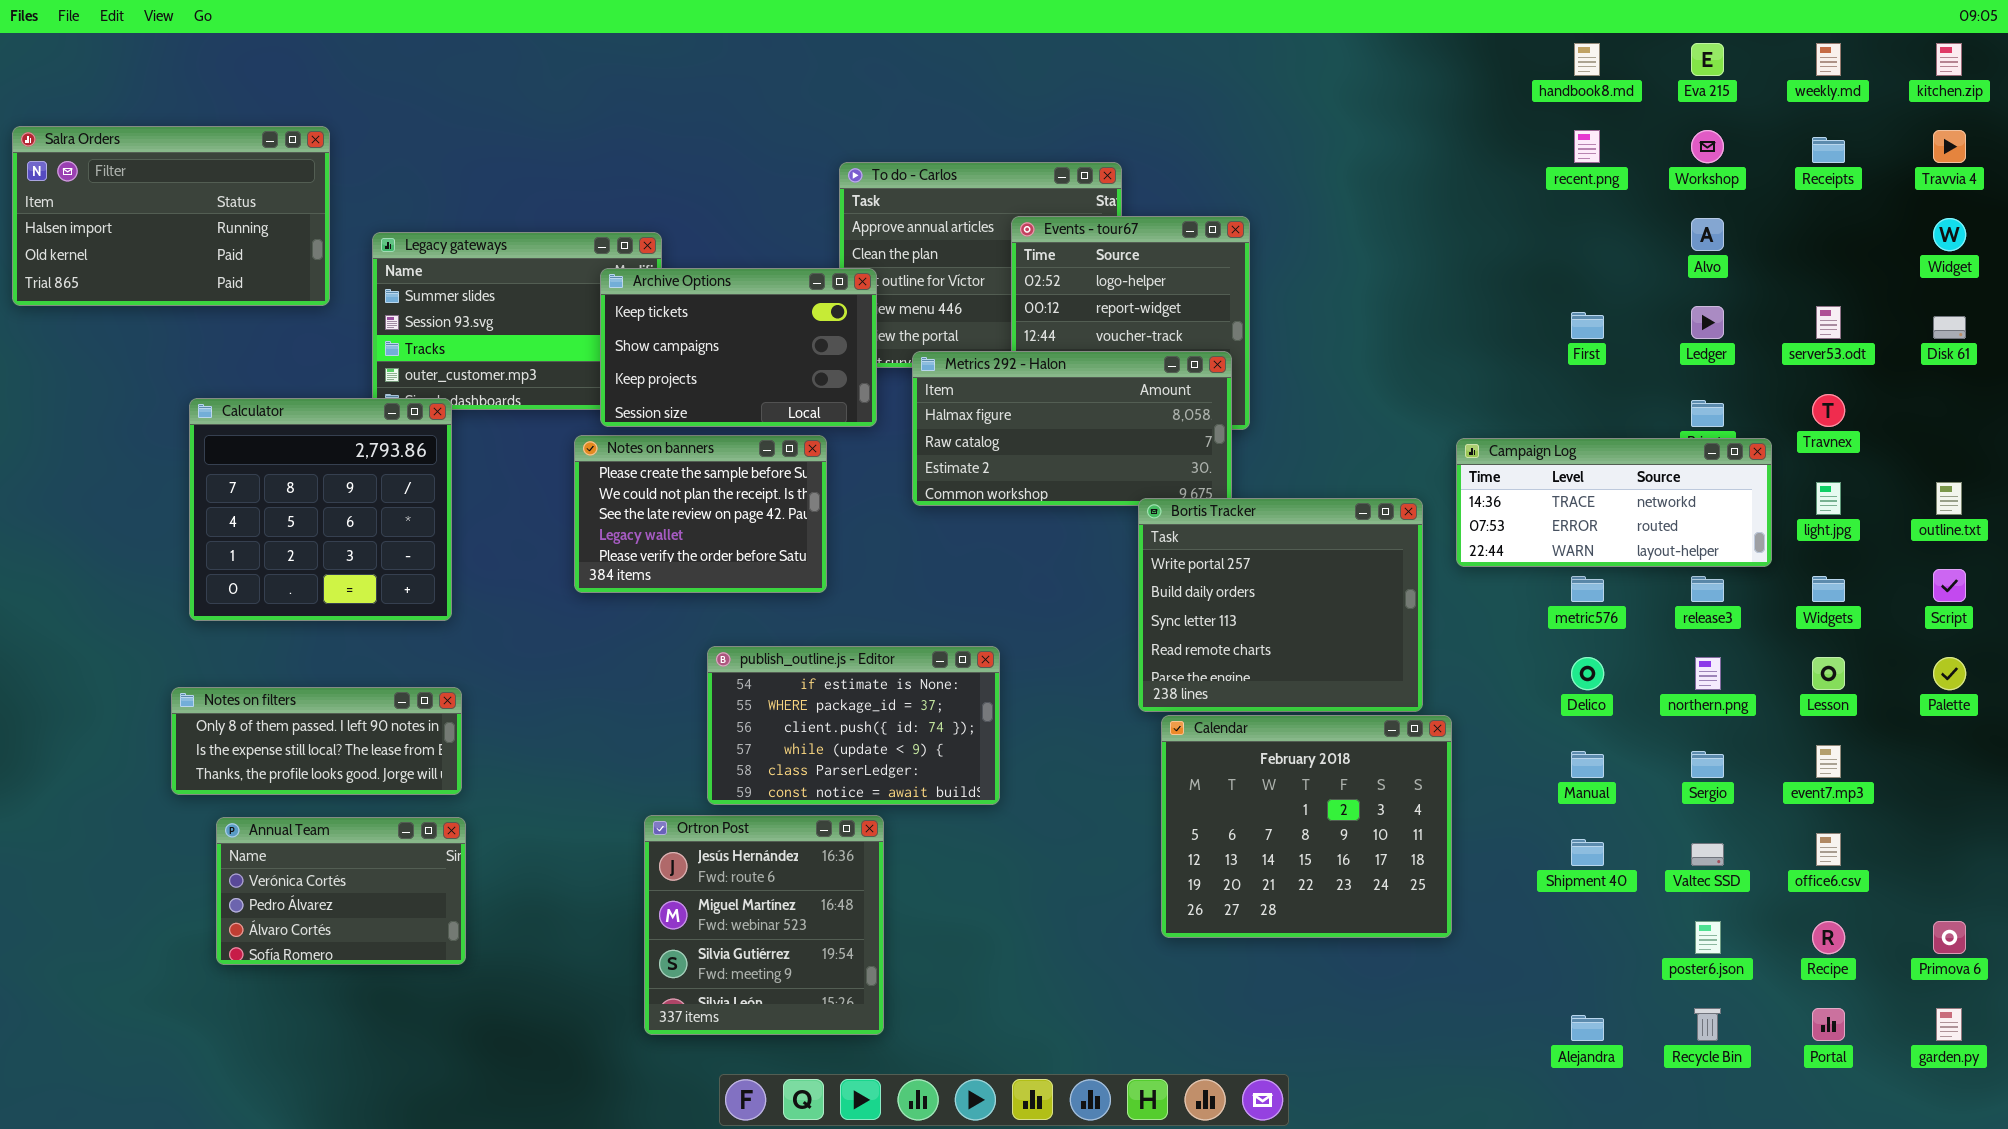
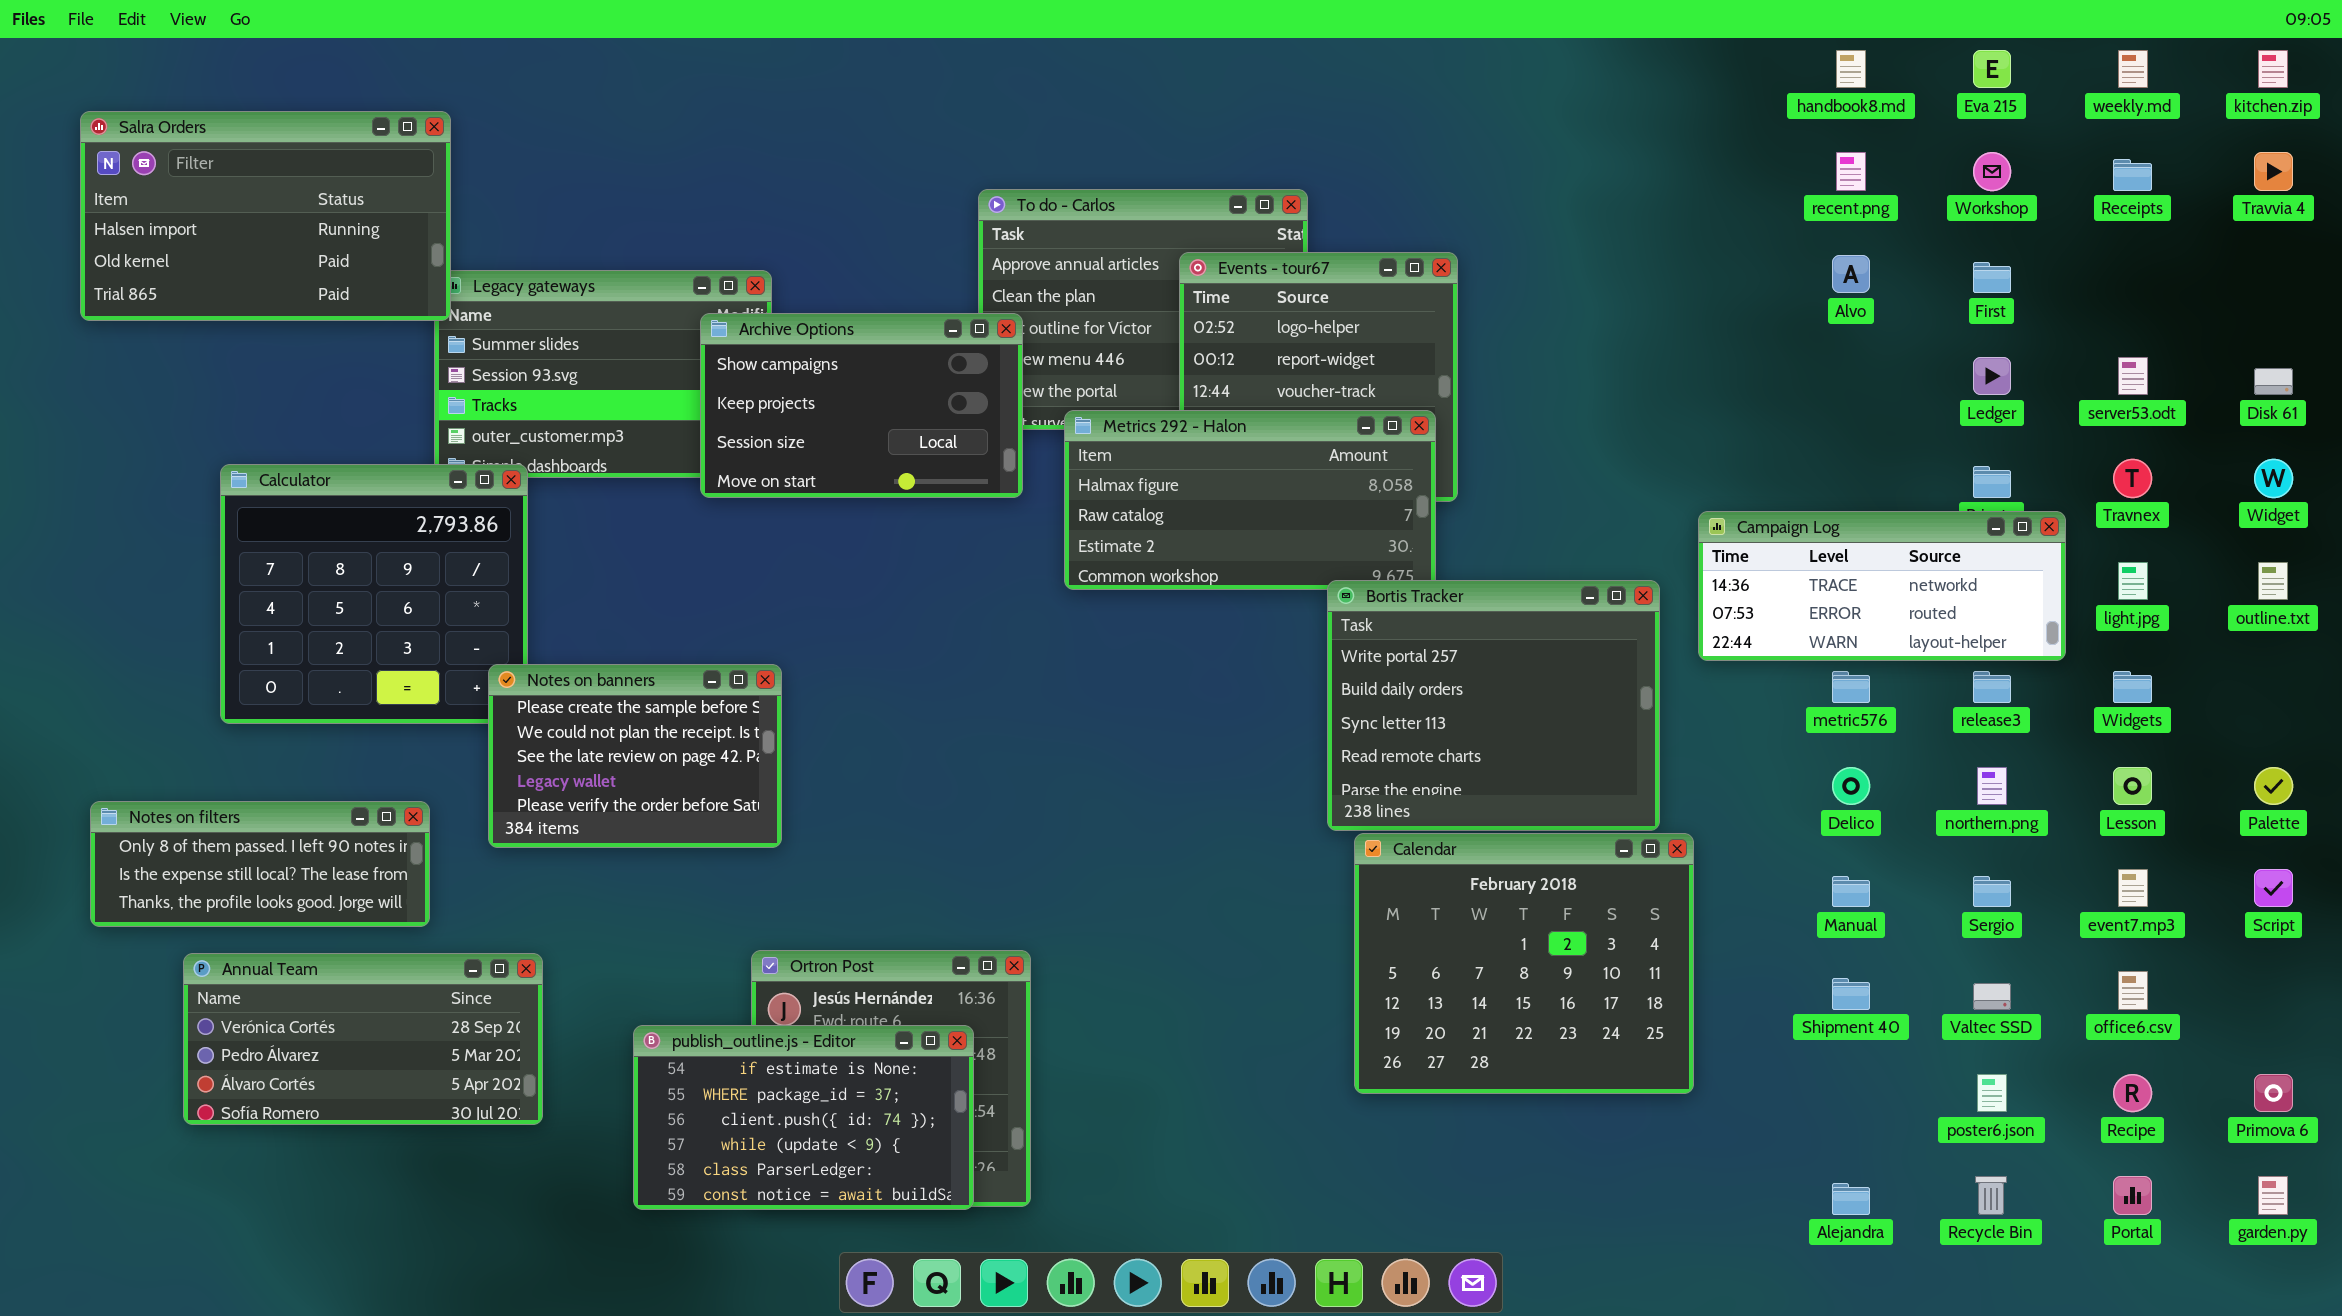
Salra Orders: [12,126,330,306] -> [80,111,451,321], moved
Alvo: [1691,218,1724,251] -> [1832,255,1870,293], moved
Widget: [1933,218,1966,251] -> [2254,459,2293,498], moved
Archive Options: [600,268,877,427] -> [700,313,1023,498], scrolled down 1 row
First: [1571,312,1604,339] -> [1973,262,2011,293], moved
Notes on banners: [574,435,827,593] -> [488,664,782,848], moved
Script: [1933,569,1966,602] -> [2254,869,2293,907], moved
publish_outline.js - Editor: [707,646,1000,805] -> [633,1025,974,1210], moved
Notes on filters: [171,687,462,795] -> [90,801,430,927], moved
Annual Team: [216,817,466,965] -> [183,953,543,1125], resized

